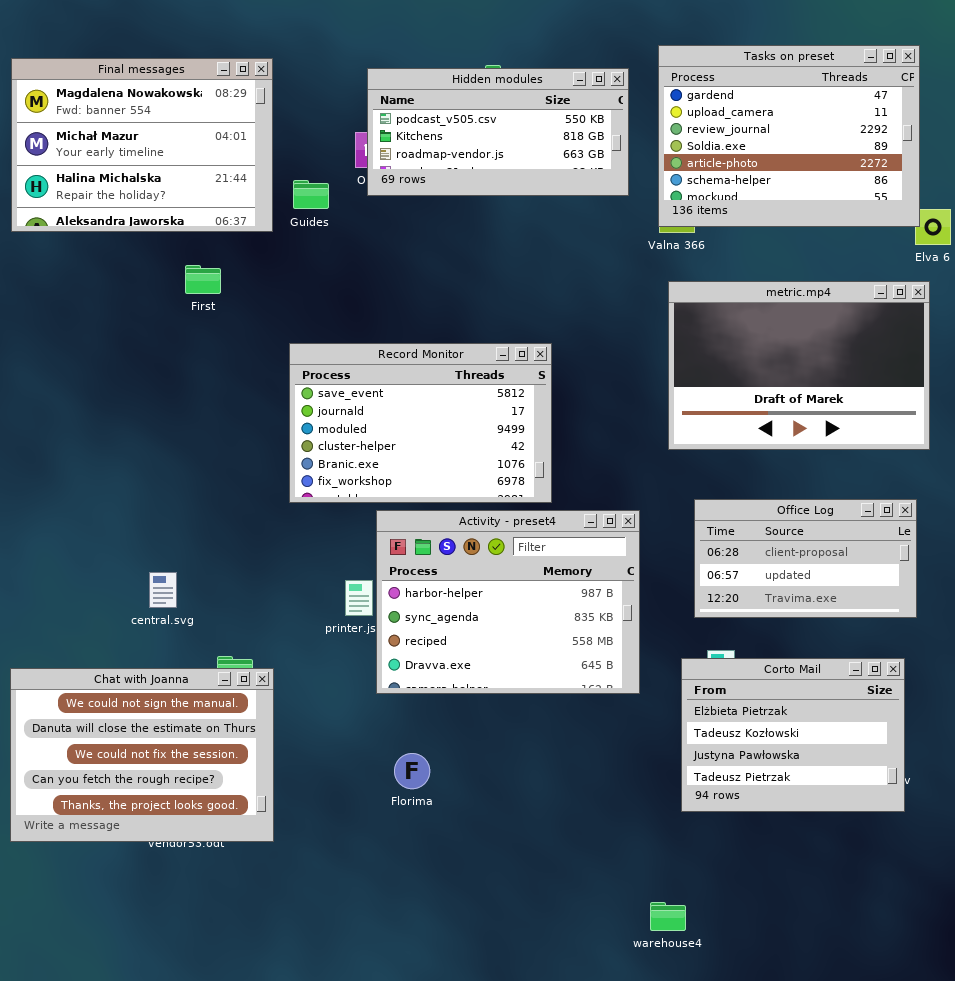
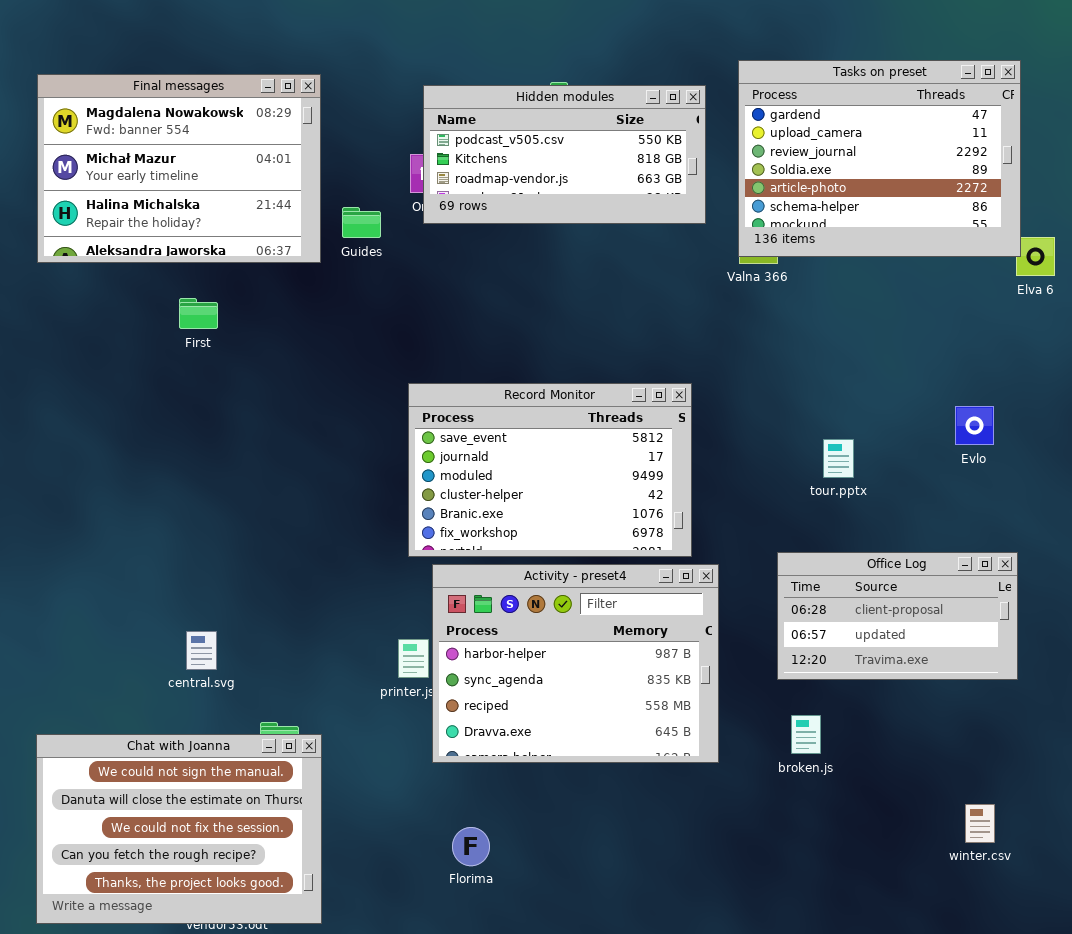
First: [185,265,221,294] -> [179,298,218,329], moved
metric.mp4: [668,281,930,450] -> none, closed
Record Monitor: [289,343,552,503] -> [408,383,692,557], moved
Corto Mail: [681,658,905,812] -> none, closed

